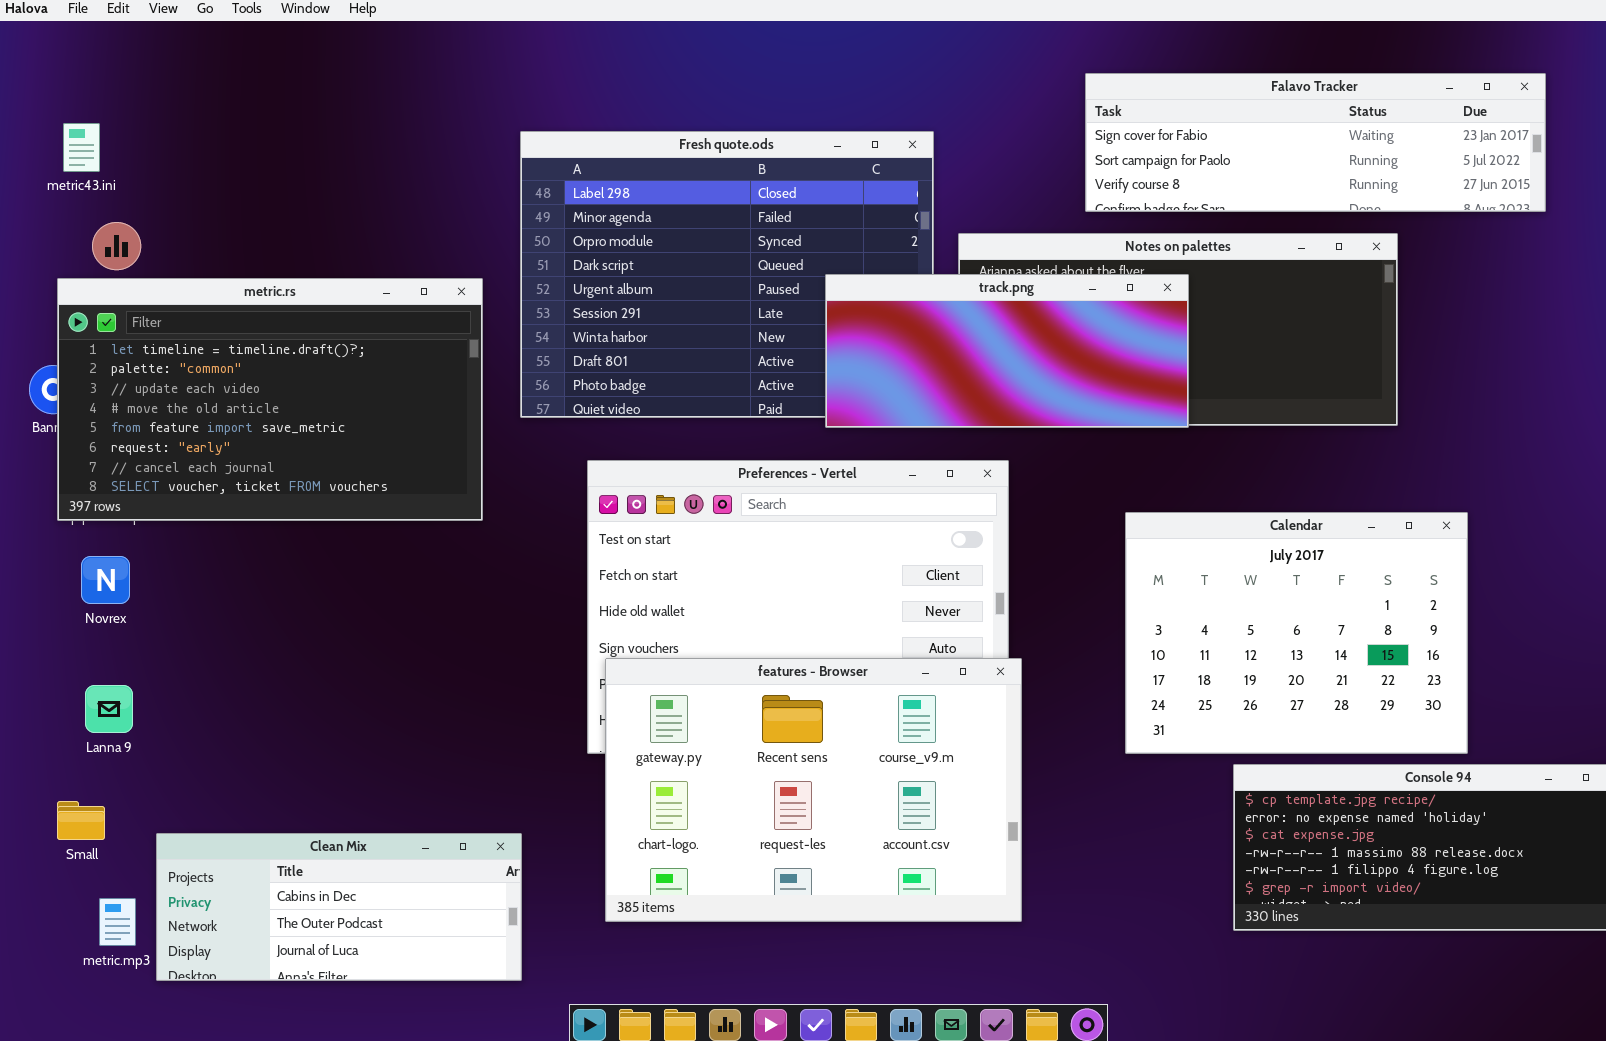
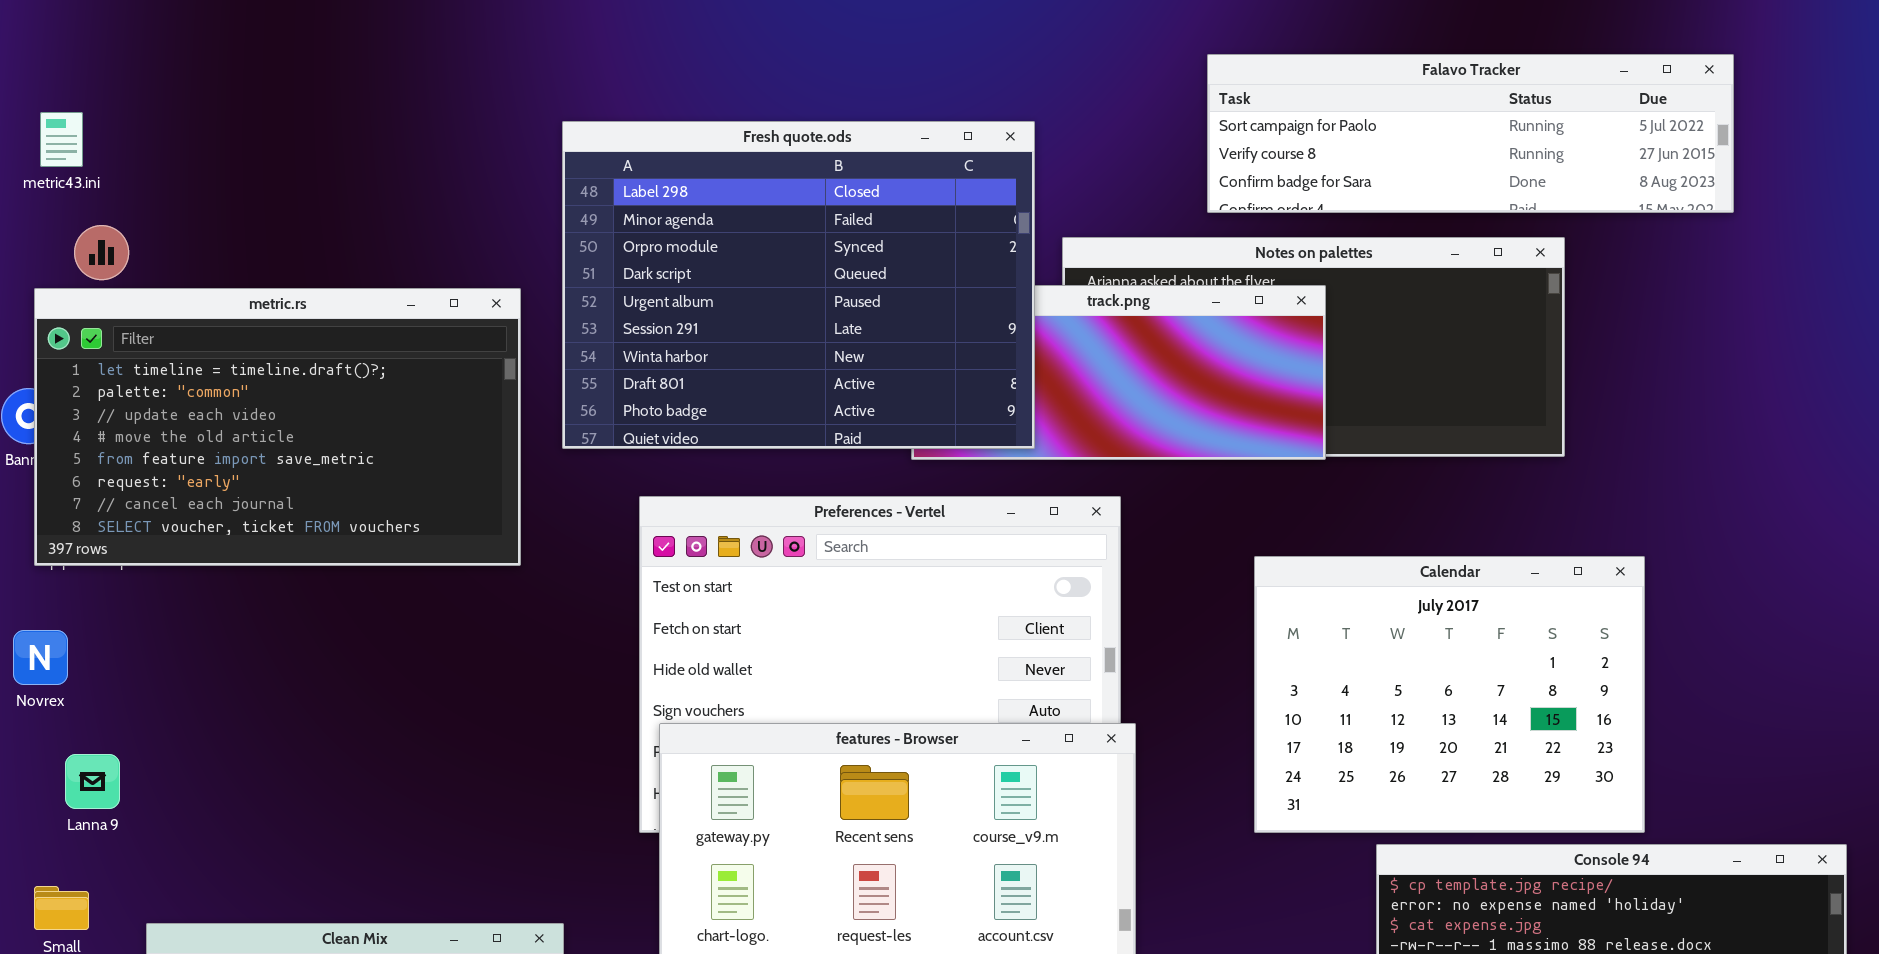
Falavo Tracker: [1085,73,1546,212] -> [1207,54,1734,213], scrolled down 1 row
Fresh quote.ods: [520,131,934,418] -> [562,121,1035,449], raised
Novrex: [81,556,130,604] -> [13,630,68,685], moved

